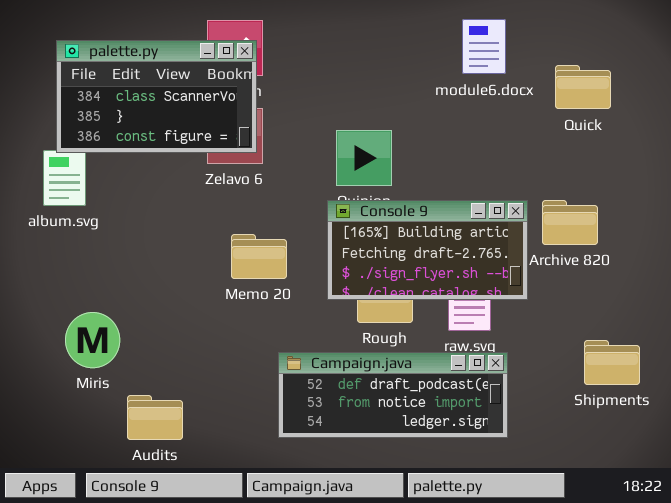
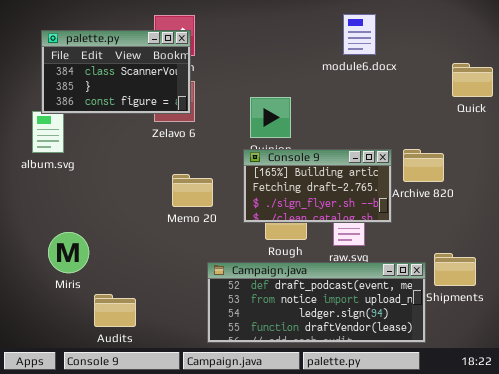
Quick: [555,65,611,109] -> [452,63,493,97], moved
Campaign.java: [278,352,508,438] -> [207,262,426,343], resized

